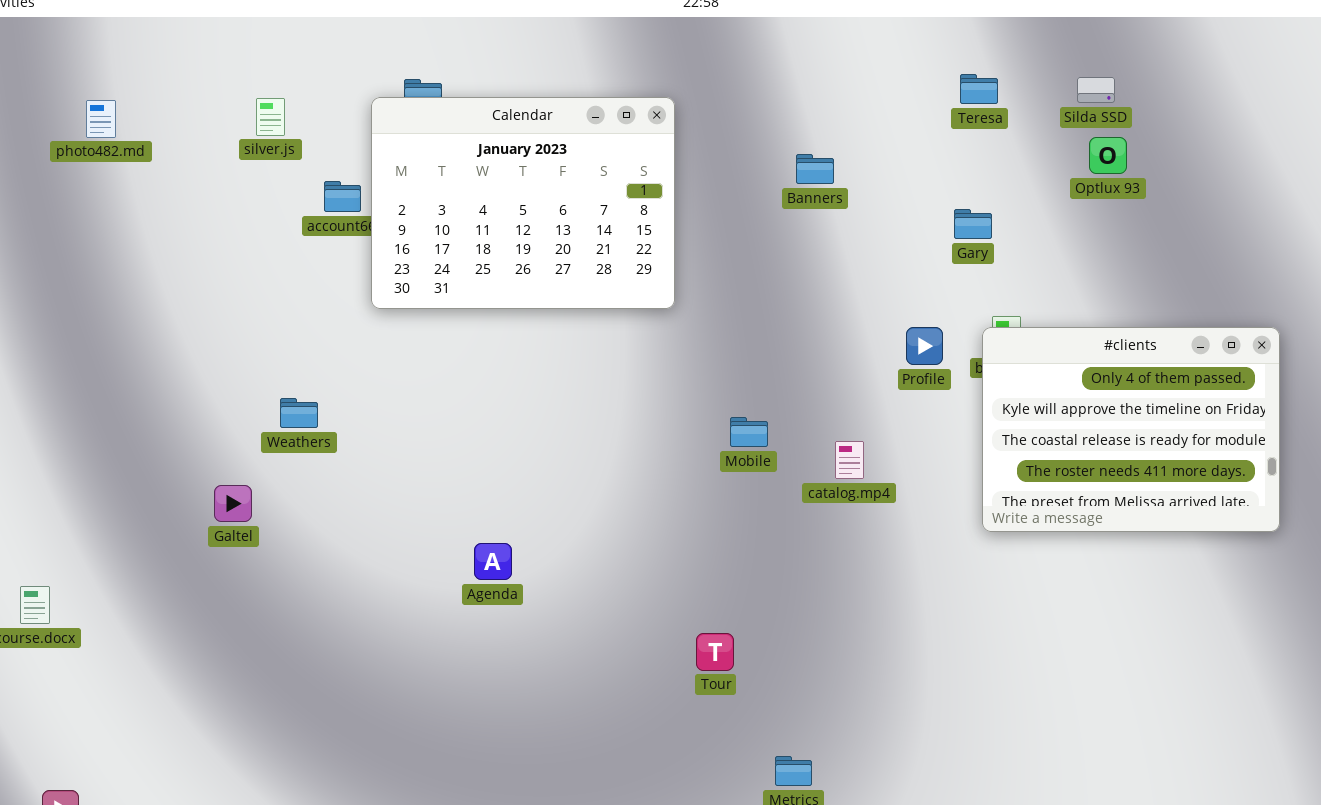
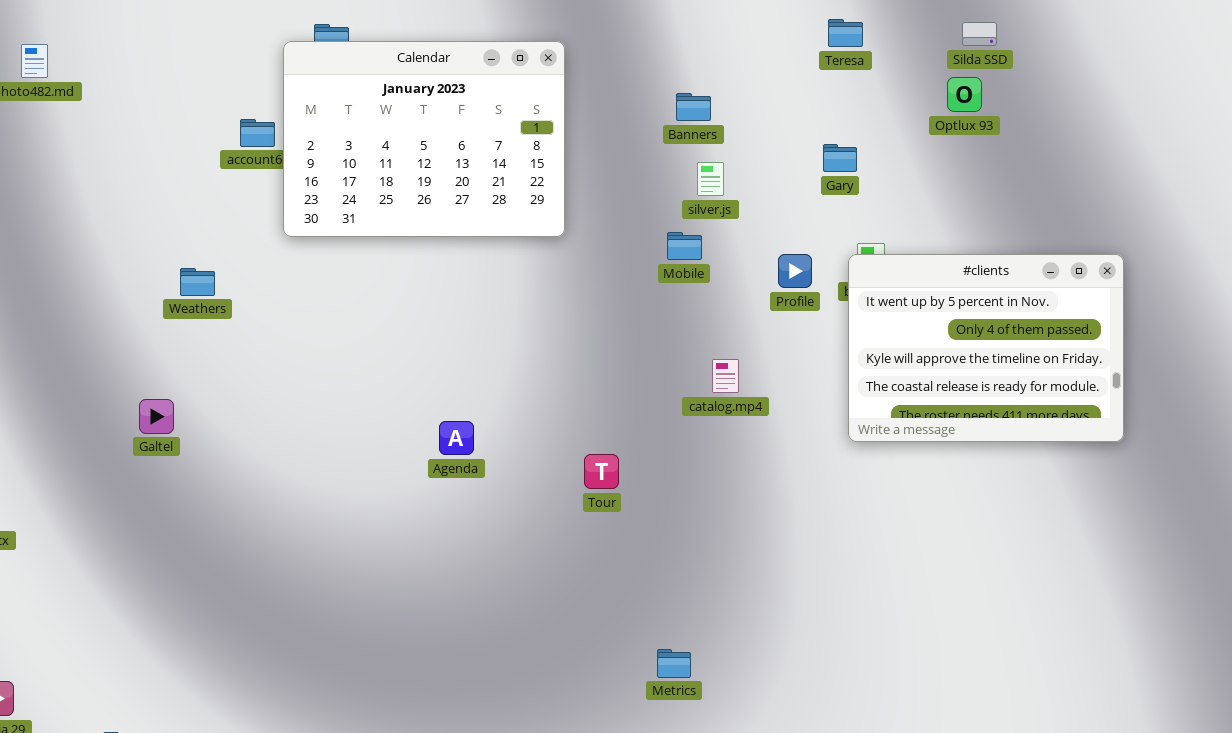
Silda SSD: [1077,77,1115,103] -> [962,22,997,46], moved
silver.js: [256,98,285,136] -> [697,162,724,196], moved
#clients: [982,327,1280,532] -> [848,254,1124,442], scrolled up 1 row
Weathers: [280,398,318,428] -> [180,268,215,296], moved
Mobile: [730,417,768,447] -> [667,232,702,260], moved
Agenda: [474,543,512,580] -> [439,421,474,455], moved
Tour: [696,633,734,671] -> [584,454,619,489], moved

